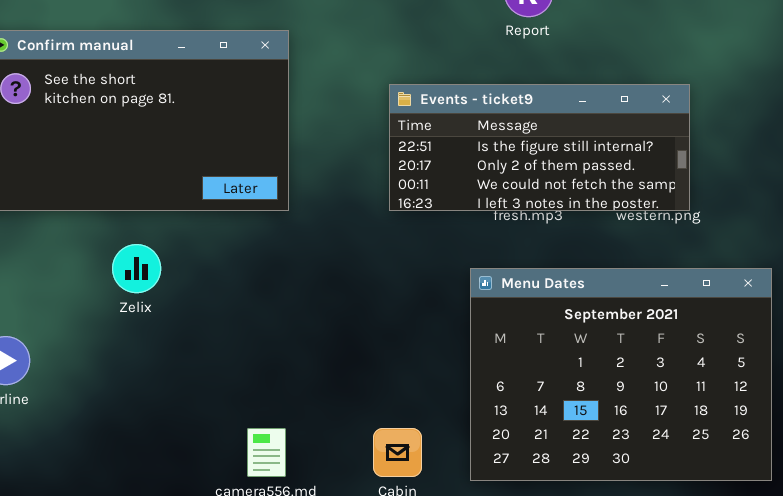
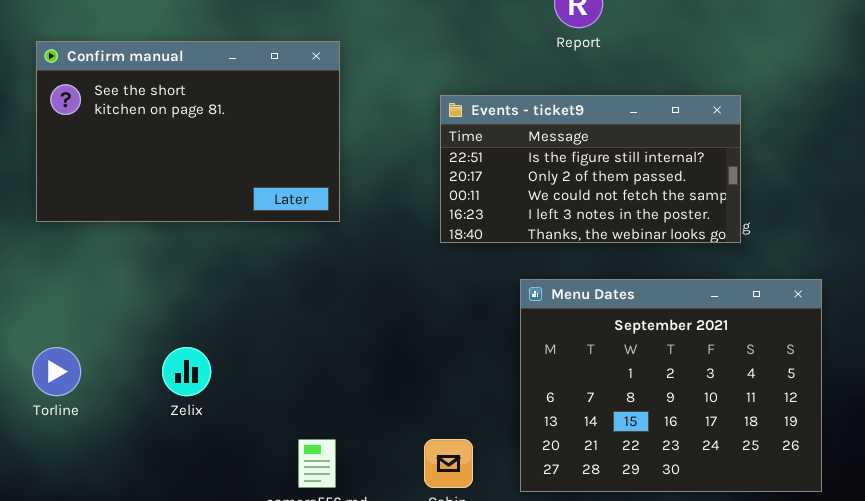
Events - ticket9: [389,84,690,211] -> [440,95,741,243], resized
Zelix: [112,244,161,293] -> [162,347,211,396], moved

